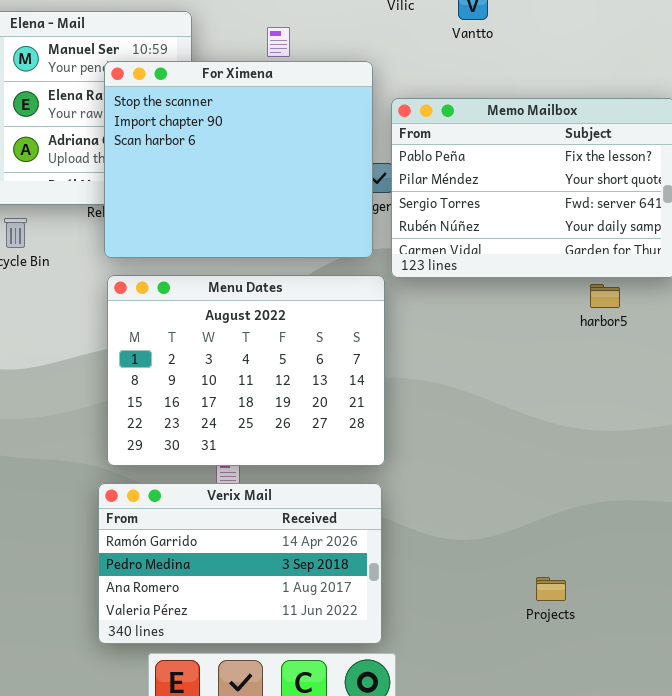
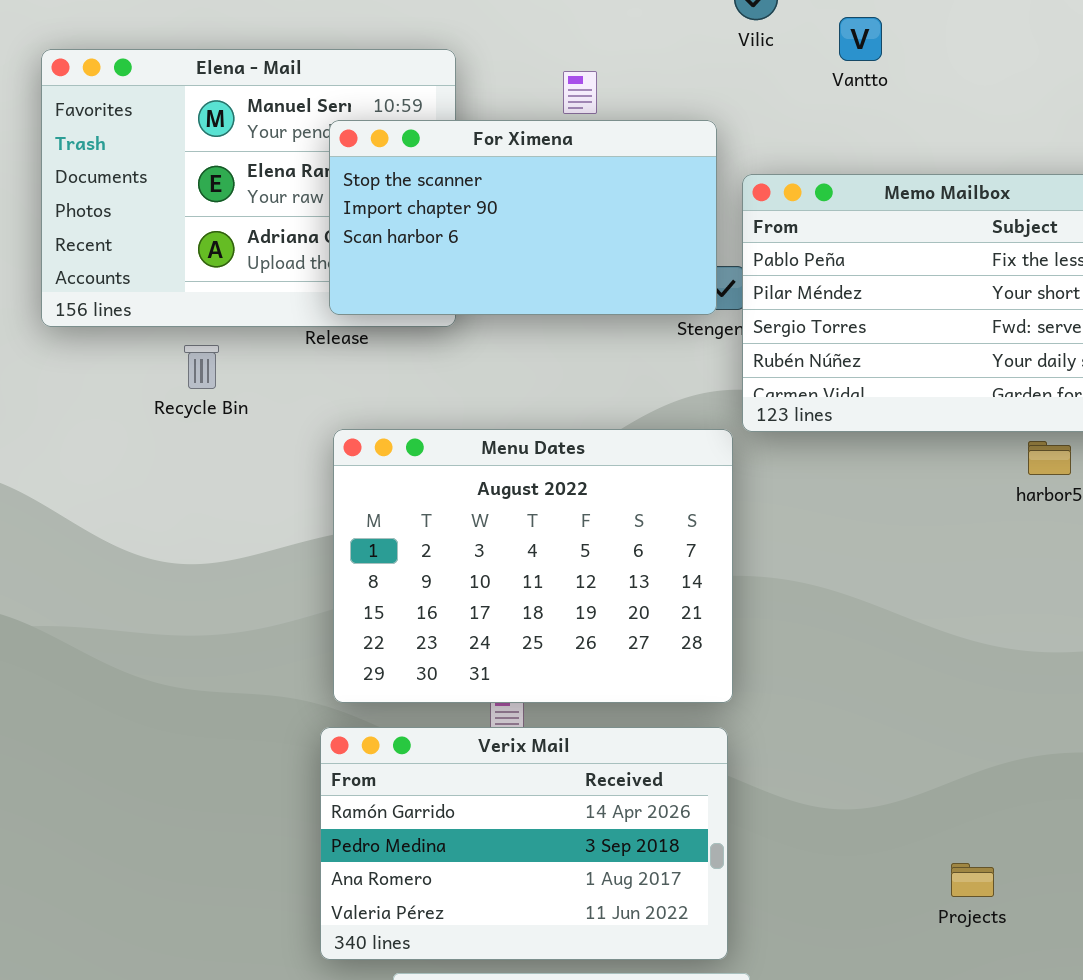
For Ximena: [104,61,373,258] -> [329,120,717,315], resized

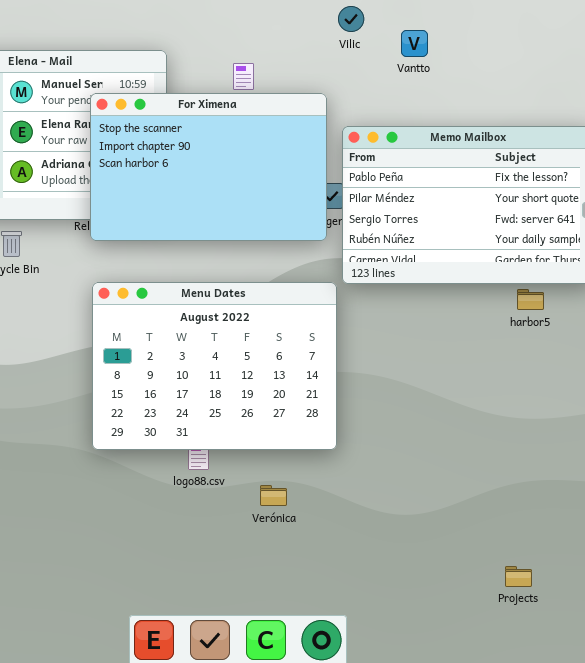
For Ximena: [329,120,717,315] -> [90,93,327,241], resized
Verix Mail: [320,727,728,960] -> none, closed
Projects: [951,863,994,897] -> [505,566,532,587], moved

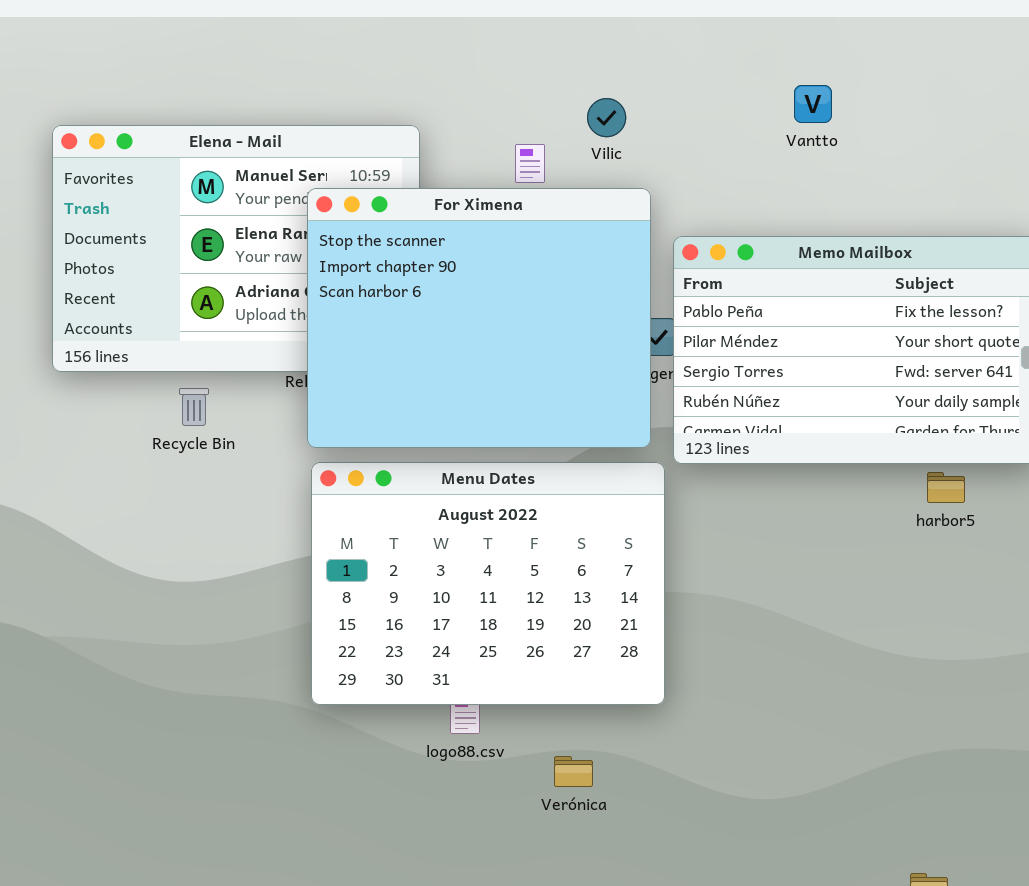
Vilic: [338,6,364,32] -> [587,98,626,137], moved
Vantto: [401,30,428,57] -> [794,85,832,123], moved
For Ximena: [90,93,327,241] -> [307,188,651,448], resized

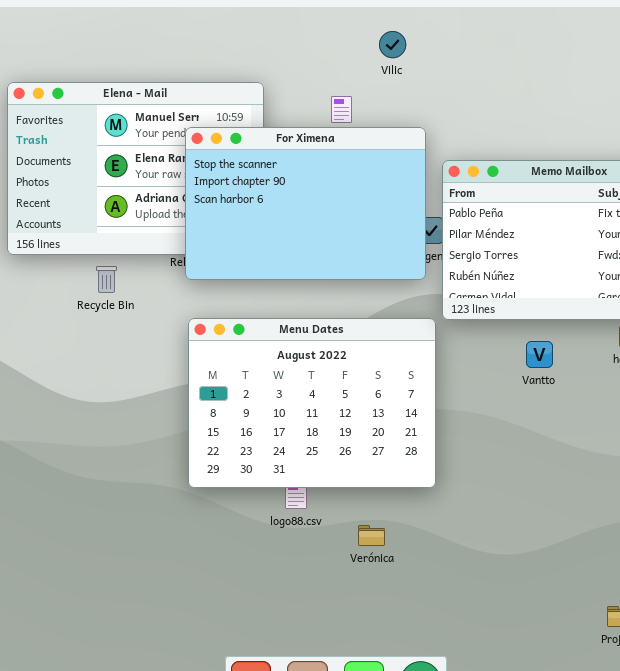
Vantto: [794,85,832,123] -> [526,341,553,368], moved
Vilic: [587,98,626,137] -> [379,31,406,58], moved
For Ximena: [307,188,651,448] -> [185,127,426,280], resized

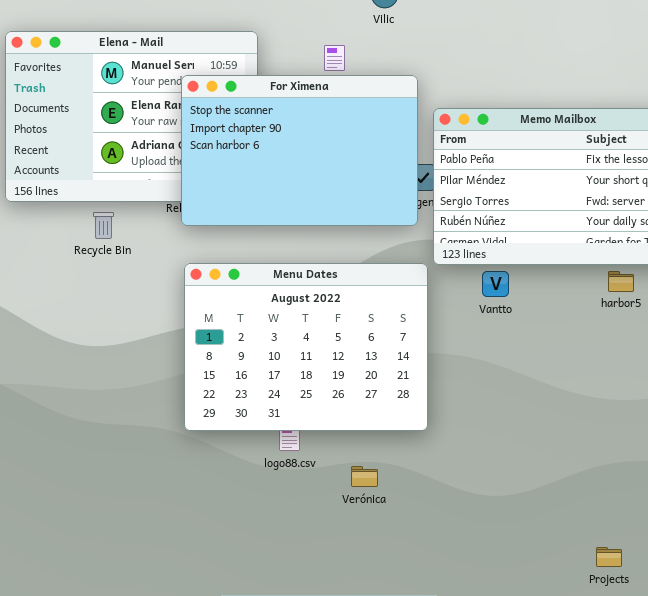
Vantto: [526,341,553,368] -> [482,271,509,297], moved

